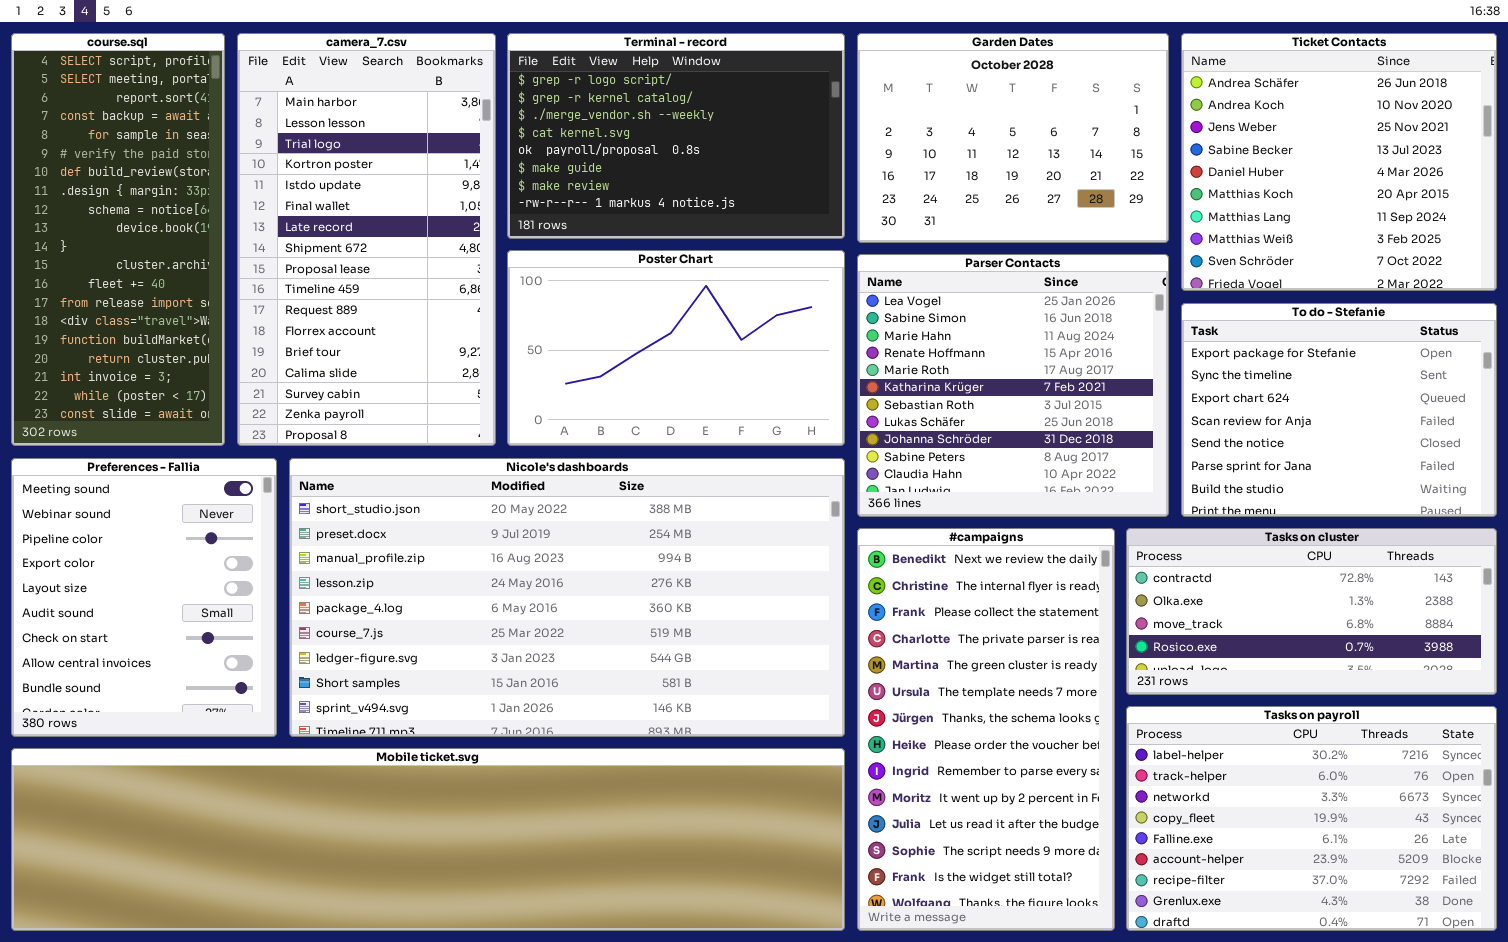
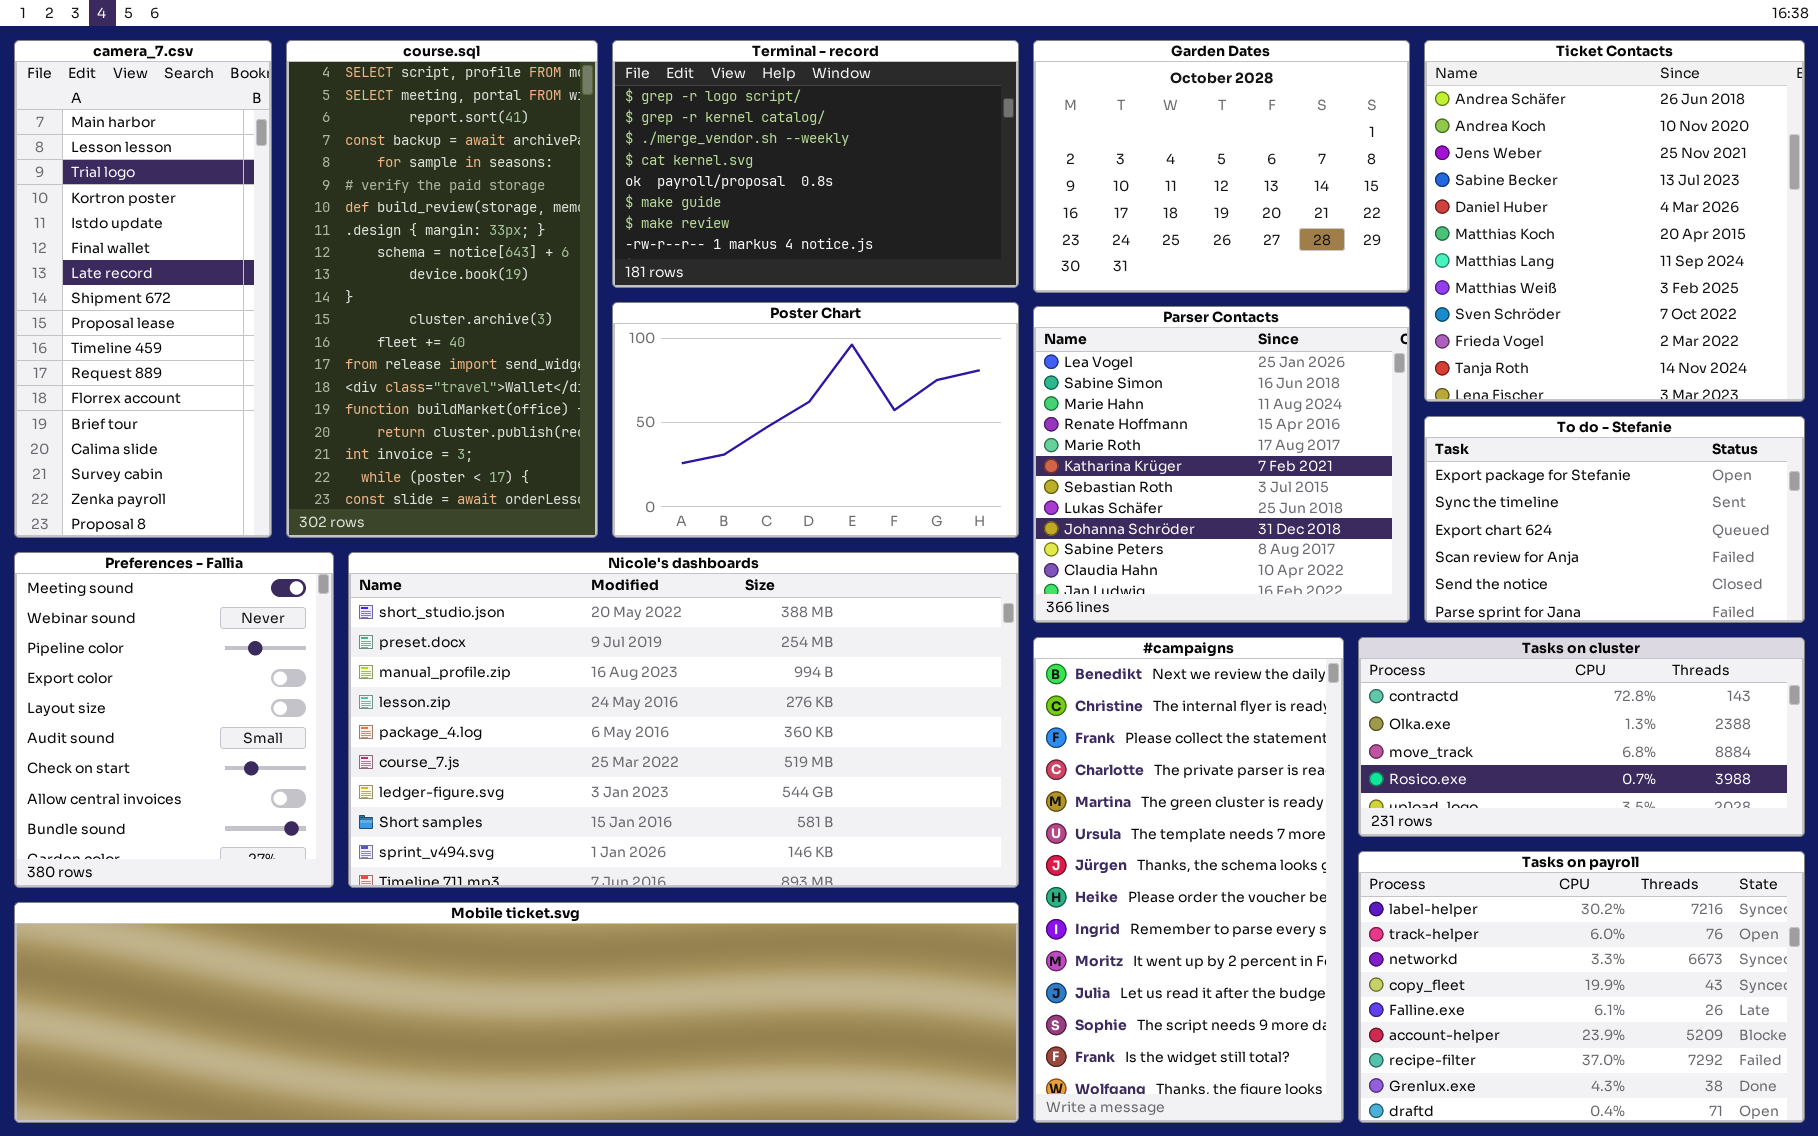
course.sql: [11,33,225,446] -> [286,40,598,538], moved, resized
camera_7.csv: [237,33,496,446] -> [14,40,272,538], moved, resized
Ticket Contacts: [1181,33,1497,291] -> [1424,40,1805,402], resized
To do - Stefanie: [1181,303,1497,517] -> [1424,416,1805,623], resized

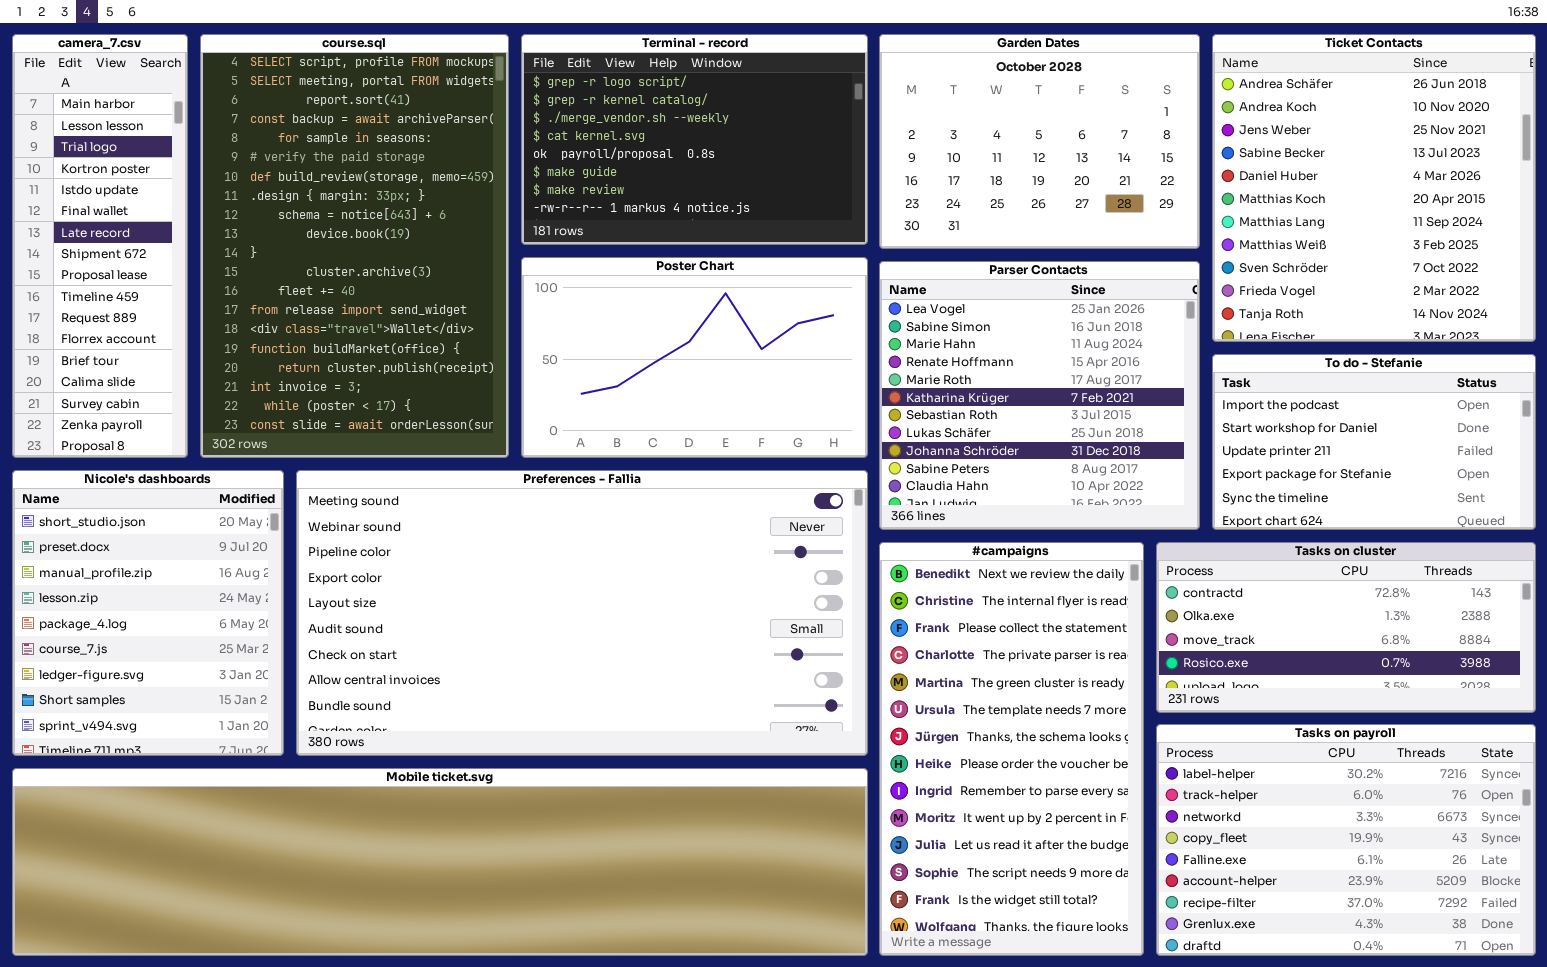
camera_7.csv: [14,40,272,538] -> [12,34,188,458], resized
course.sql: [286,40,598,538] -> [200,34,509,458], resized
To do - Stefanie: [1424,416,1805,623] -> [1212,354,1536,530], scrolled up 3 rows
Preferences - Fallia: [14,552,334,888] -> [296,470,868,756], moved, resized
Nicole's dashboards: [348,552,1019,888] -> [12,470,284,756], moved, resized

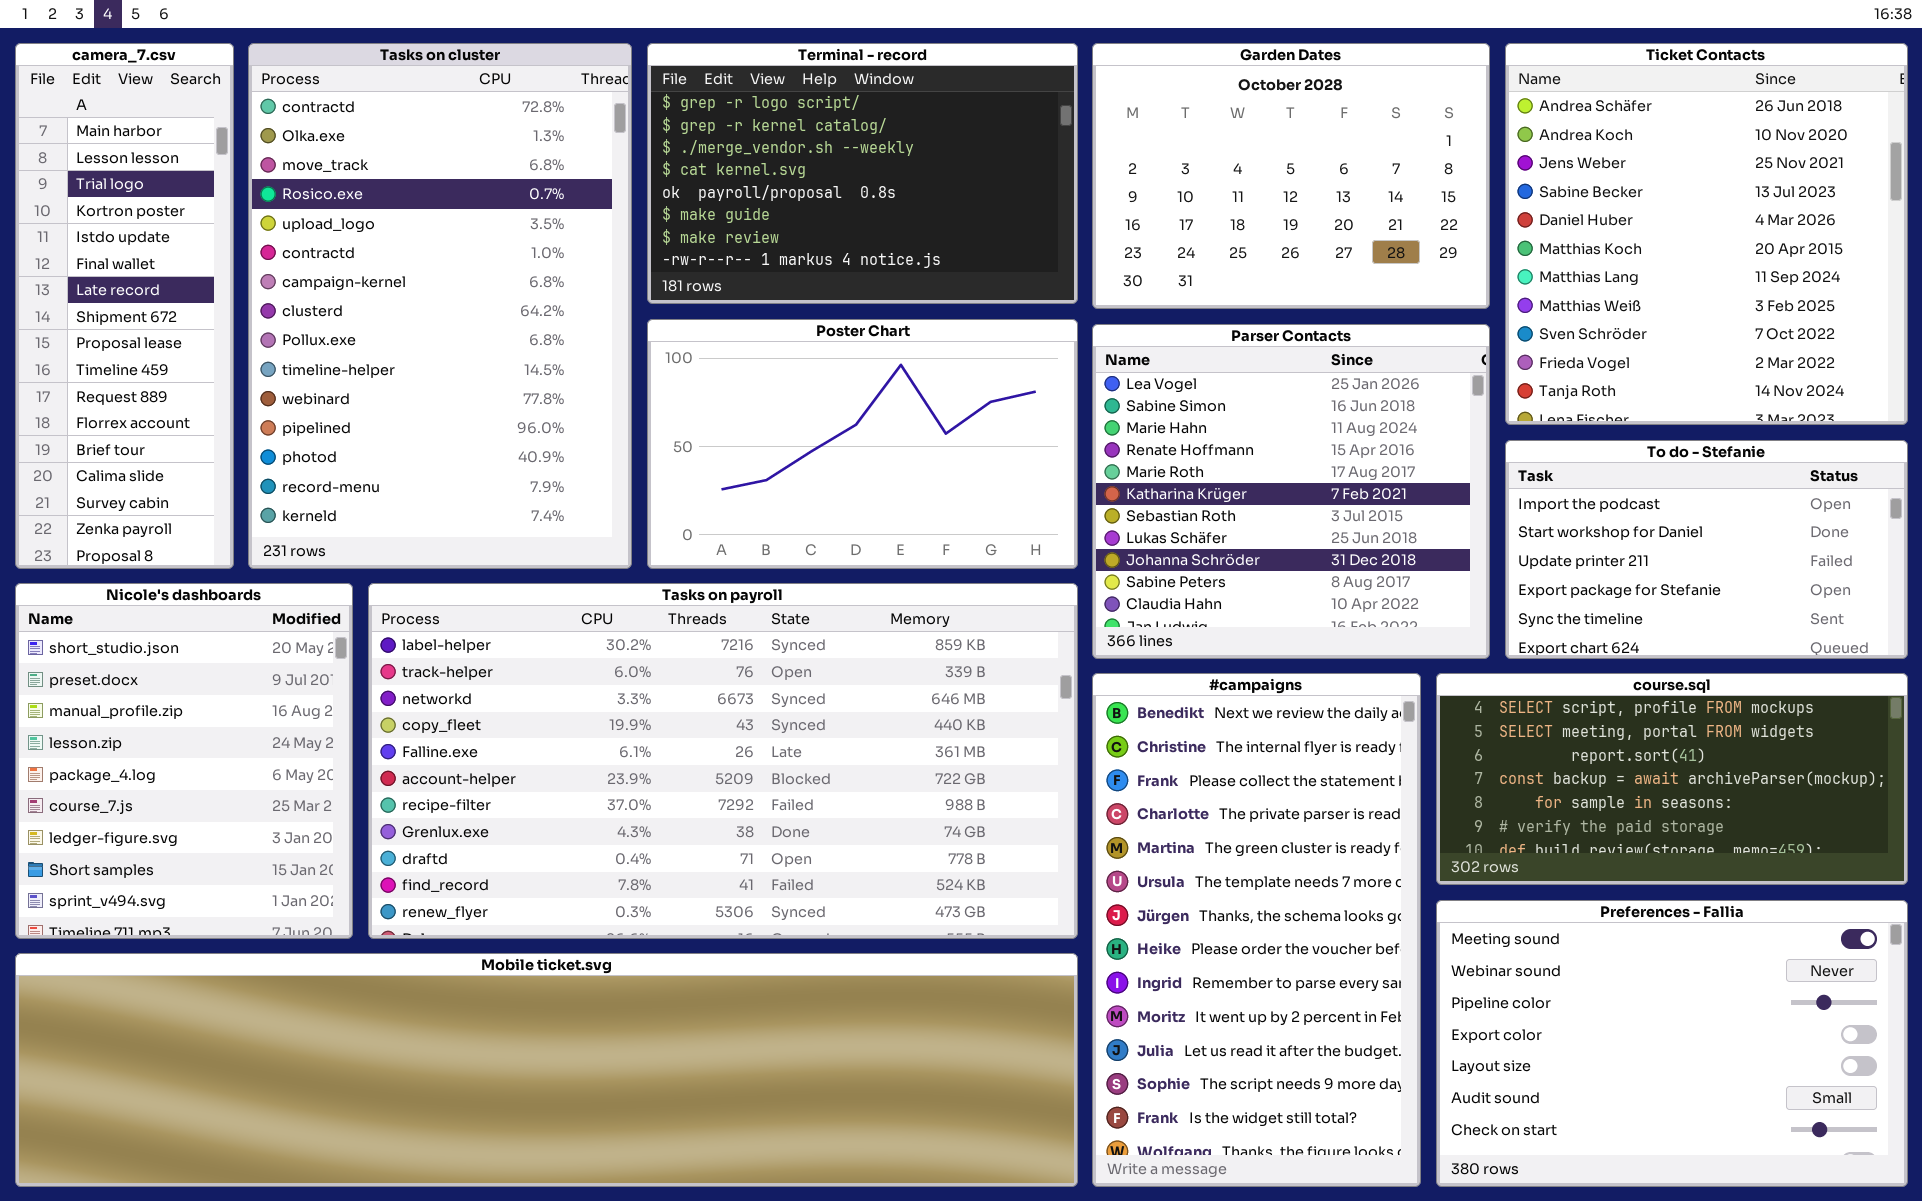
course.sql: [200,34,509,458] -> [1436,673,1908,885], moved, resized
Preferences - Fallia: [296,470,868,756] -> [1436,900,1908,1187], moved, resized
Tasks on cluster: [1156,542,1536,713] -> [248,43,632,569], moved, resized
Tasks on payroll: [1156,724,1536,956] -> [368,583,1078,939], moved, resized

